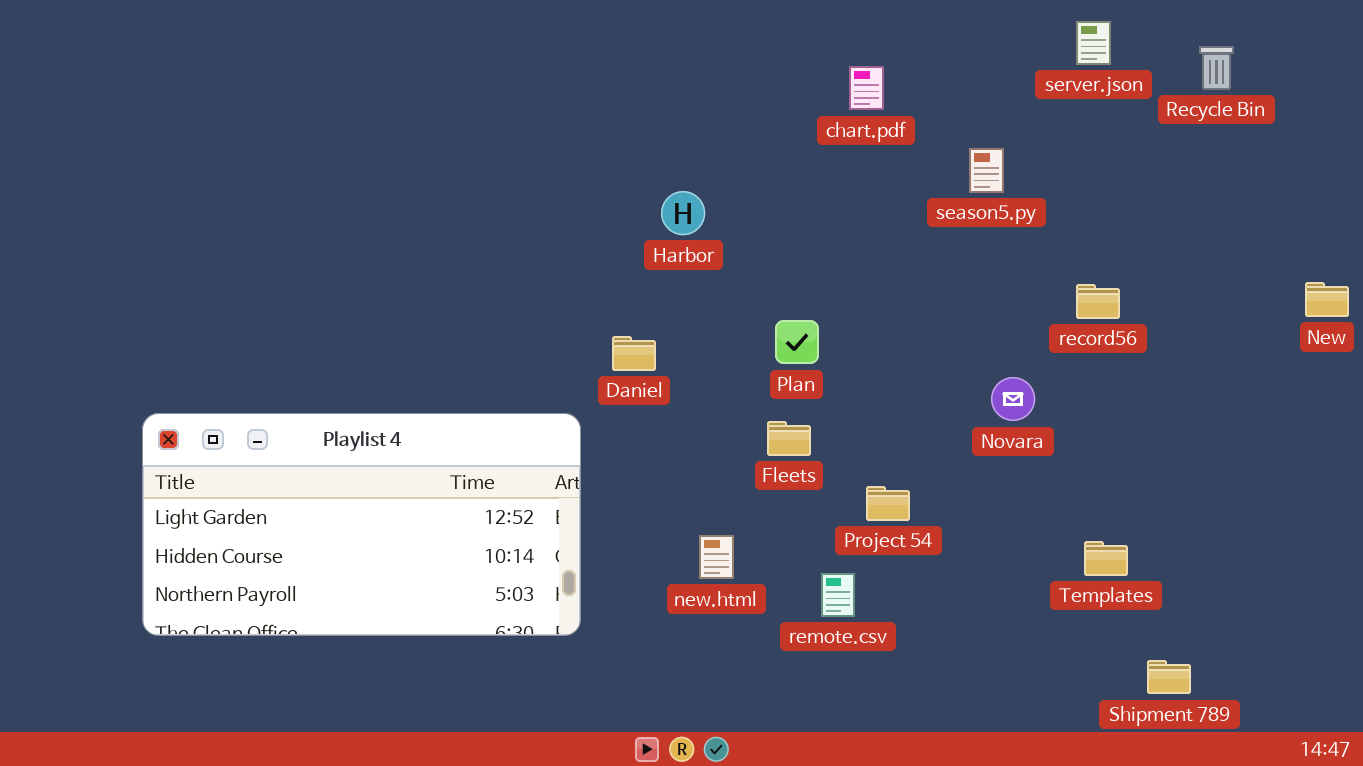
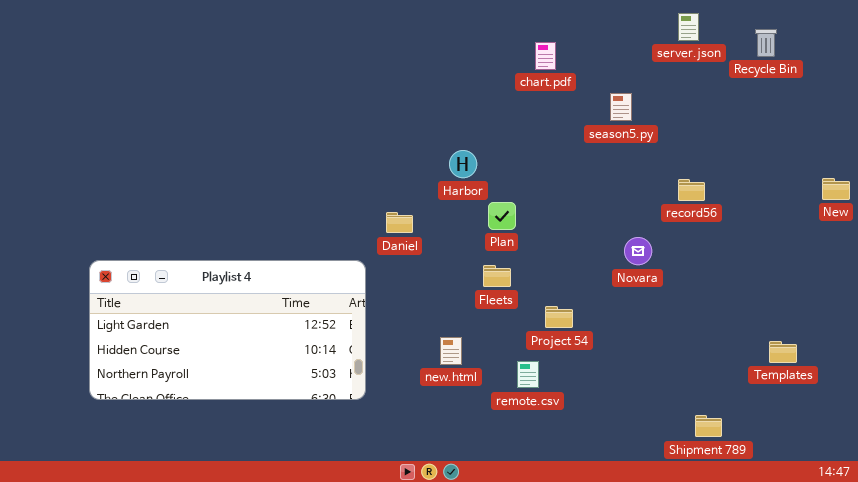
Harbor: [661,191,705,235] -> [449,150,477,178], moved
Templates: [1084,541,1128,576] -> [769,341,797,363], moved
Shipment 789: [1147,660,1191,694] -> [695,415,722,437], moved

